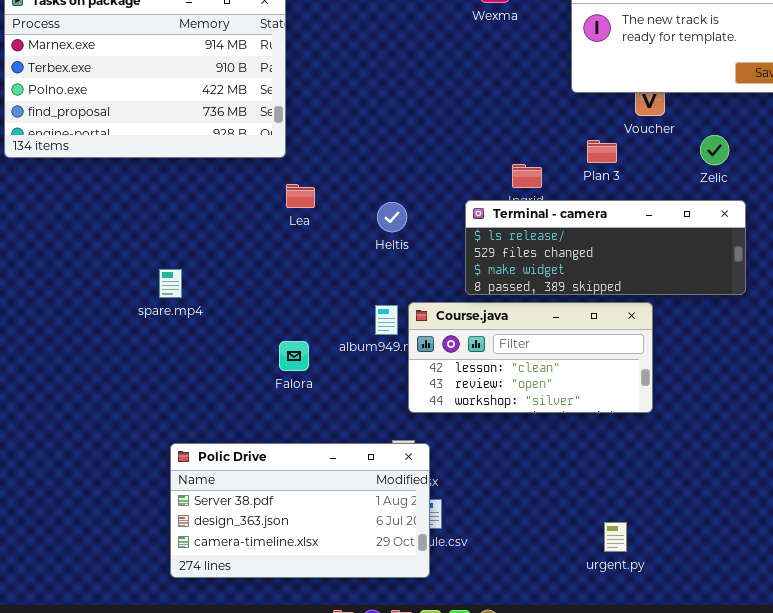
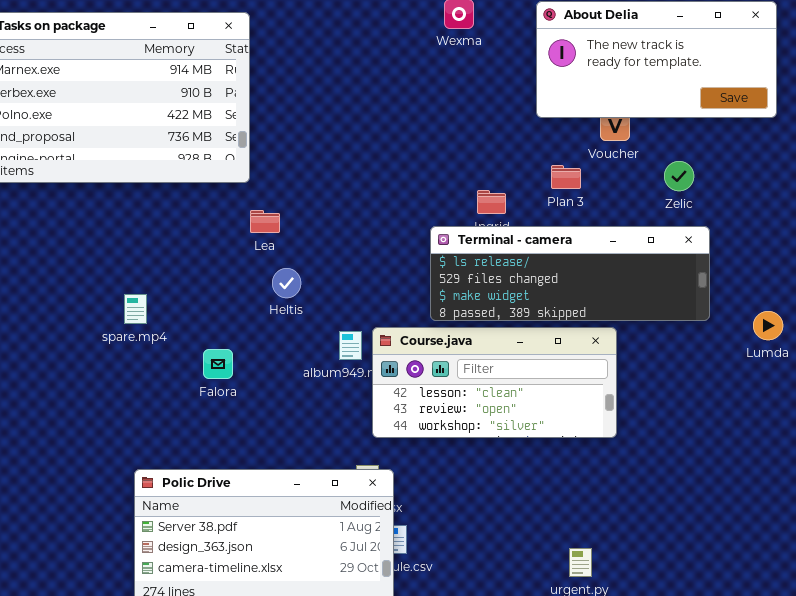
Heltis: [377,202,407,232] -> [272,268,301,298], moved
Falora: [279,341,309,371] -> [203,349,233,379], moved

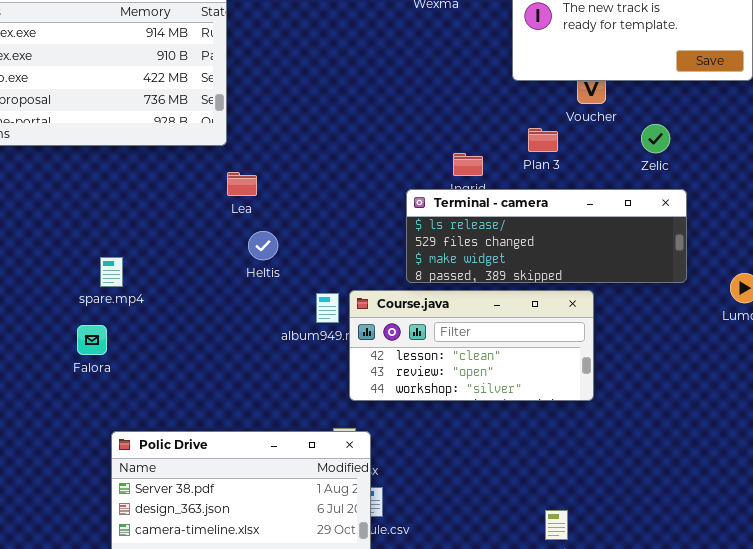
Falora: [203,349,233,379] -> [77,325,107,355], moved

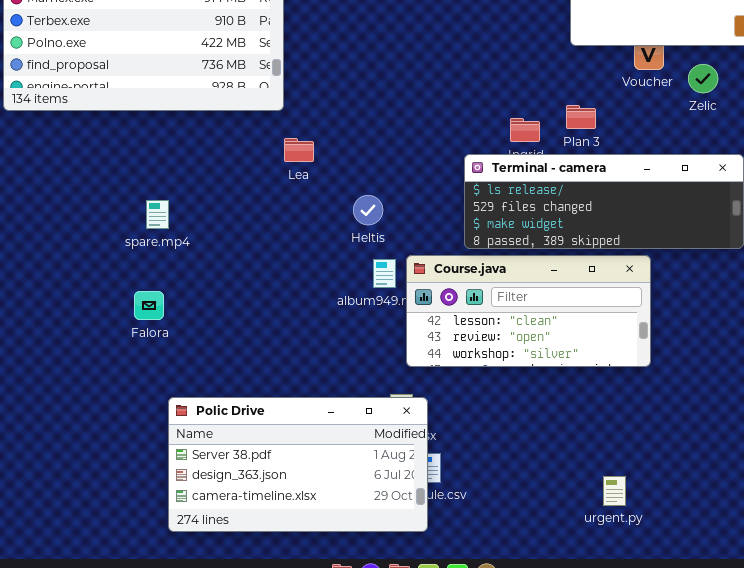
Zelic: [641,124,670,153] -> [688,64,718,93], moved
Plan 3: [528,128,558,152] -> [566,105,596,129], moved
Heltis: [248,231,278,260] -> [353,195,383,225], moved
spare.mp4: [100,257,123,287] -> [146,200,169,229], moved

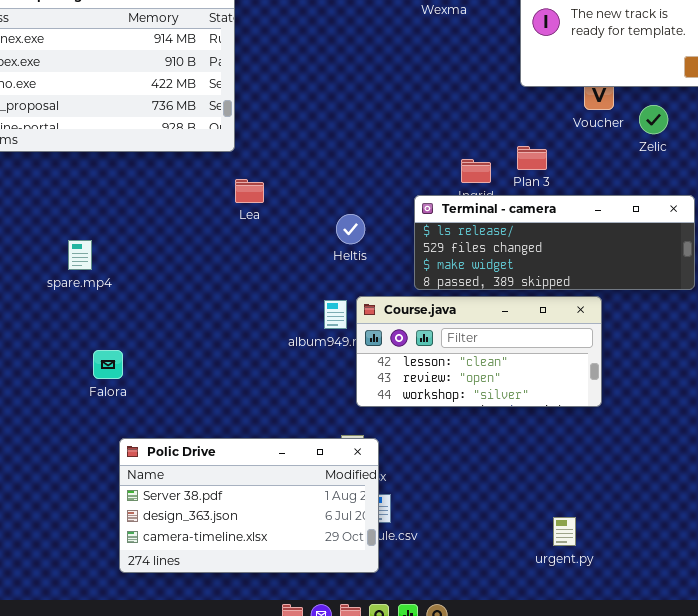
Heltis: [353,195,383,225] -> [336,214,365,244], moved
spare.mp4: [146,200,169,229] -> [68,240,92,270], moved
Falora: [134,291,164,320] -> [93,350,123,379], moved

